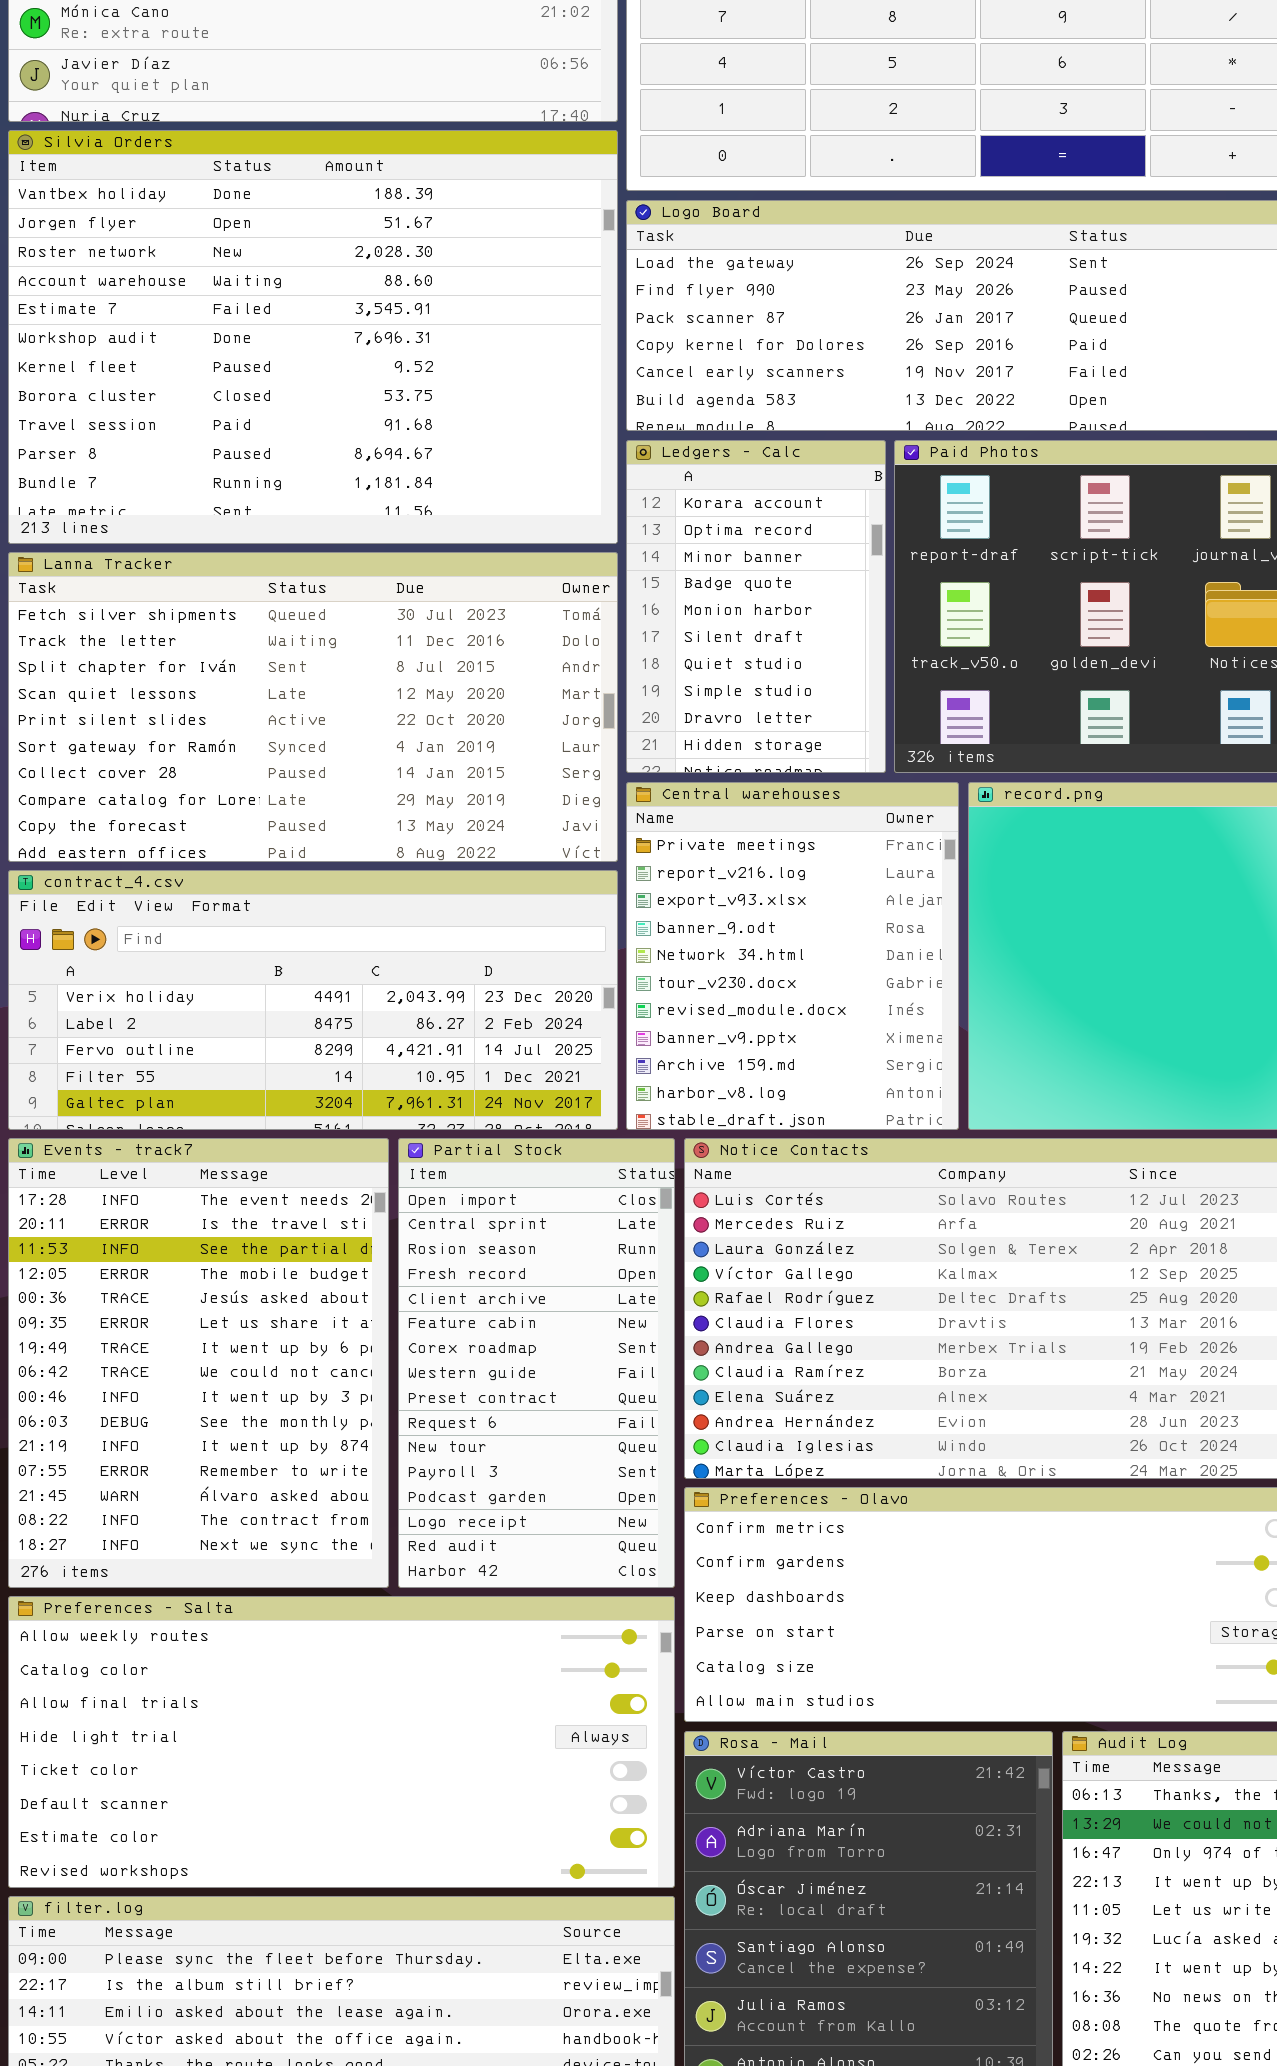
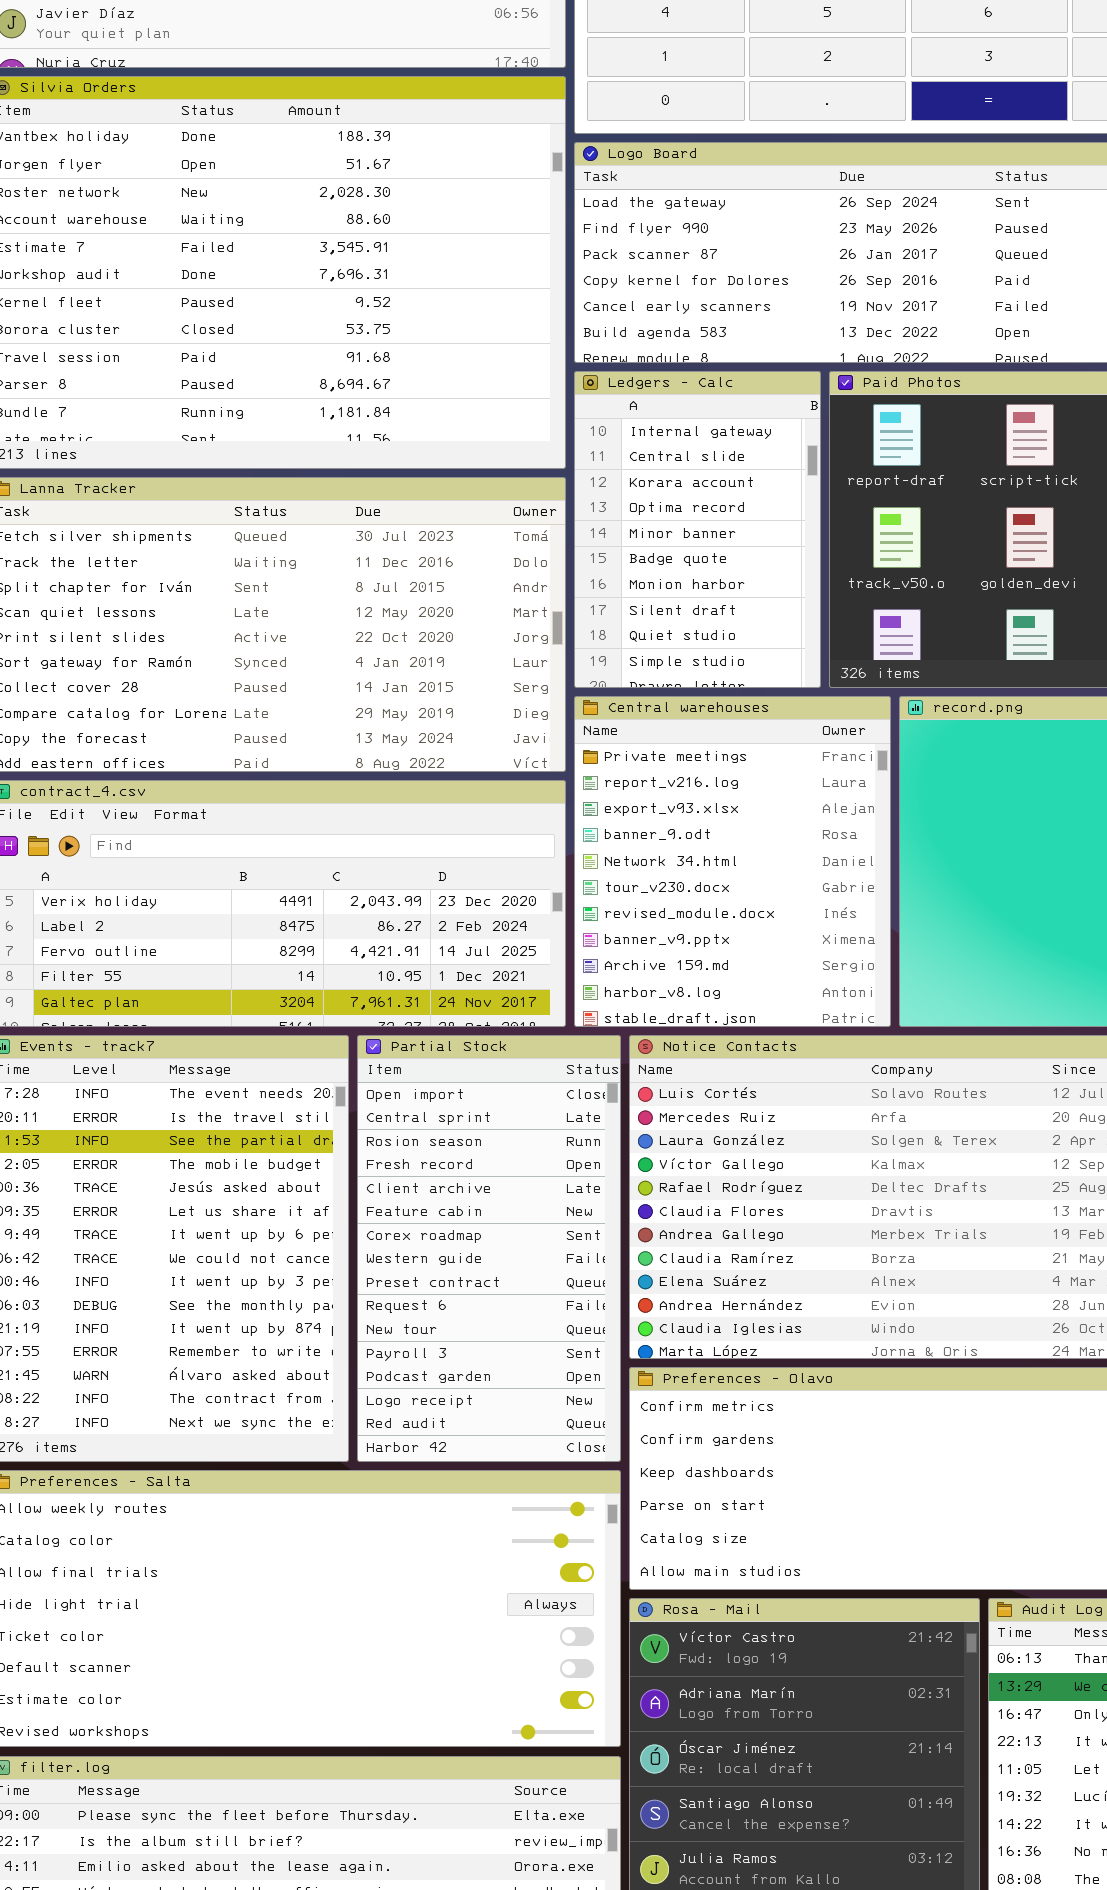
Ledgers - Calc: [626,440,886,773] -> [574,371,821,688], scrolled up 2 rows

